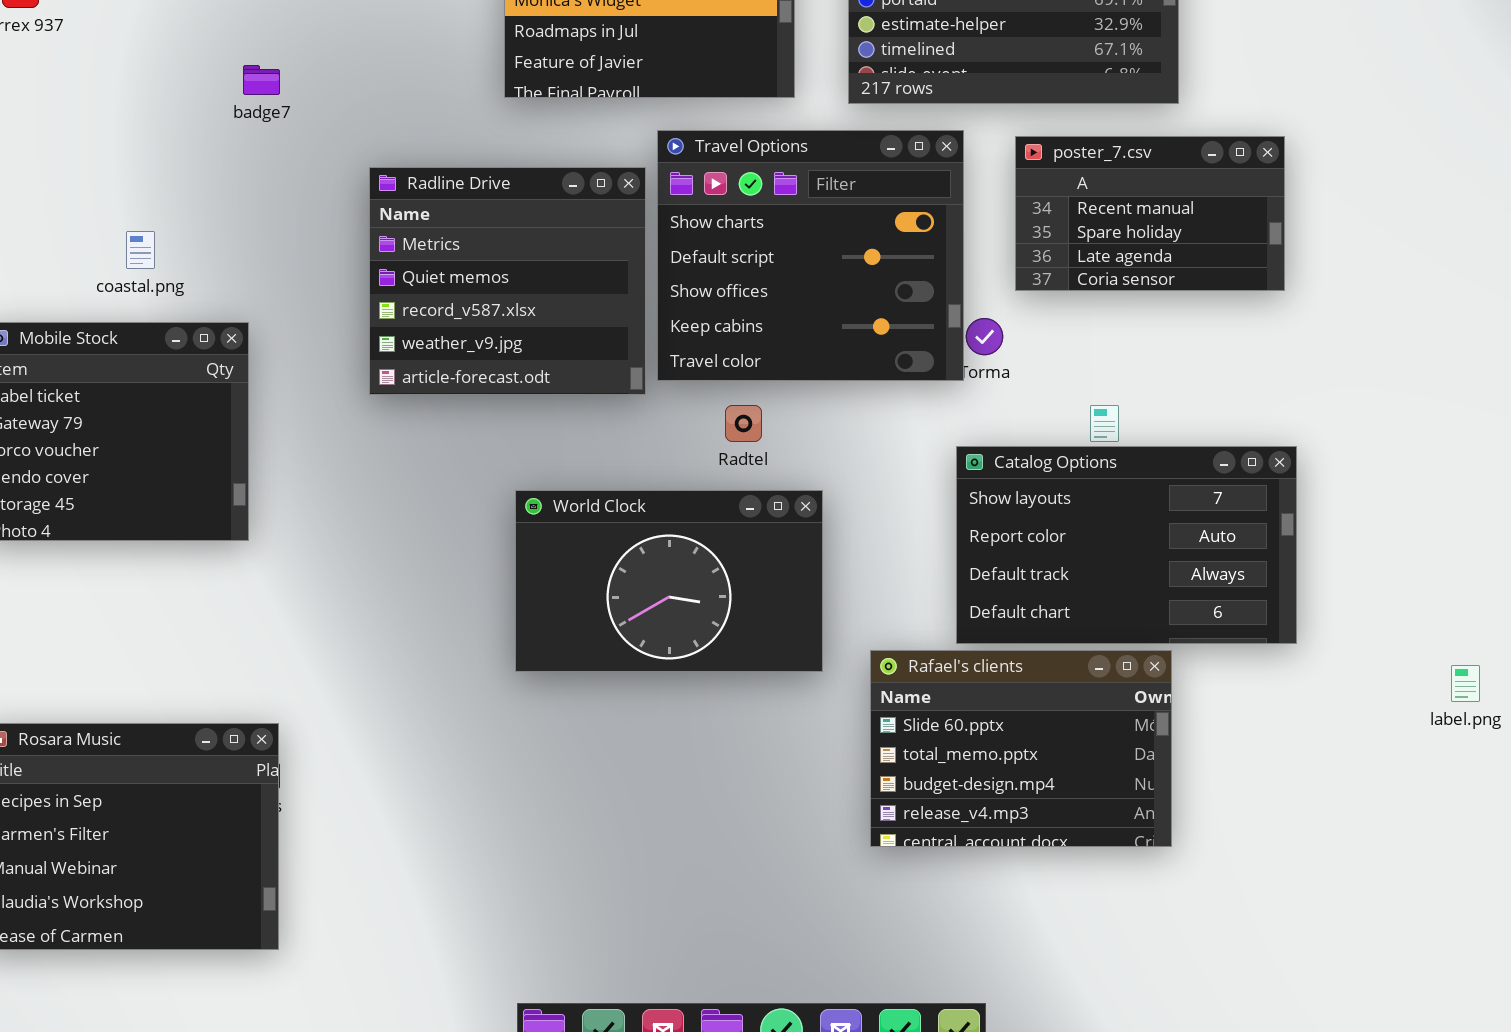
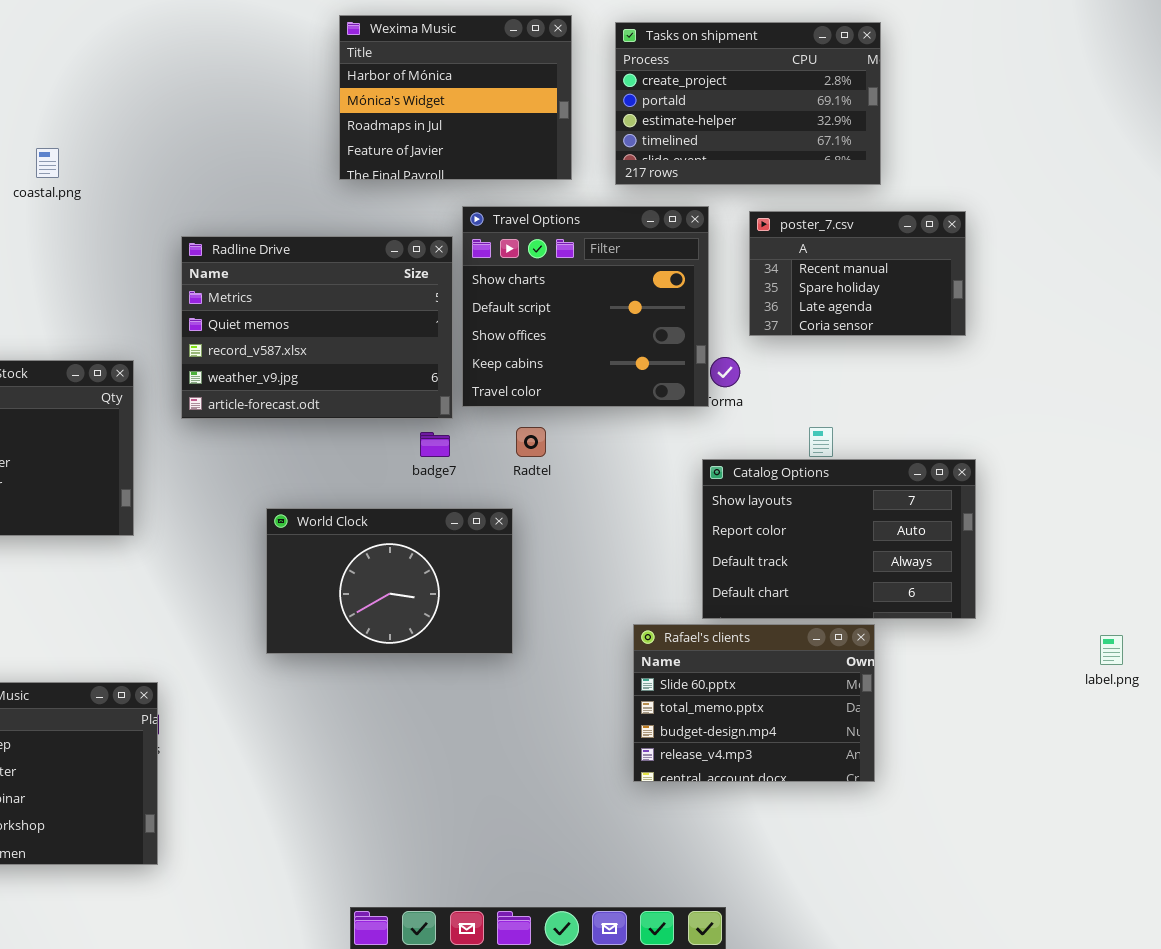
badge7: [243,65,280,95] -> [420,432,450,457], moved
Radline Drive: [369,167,646,395] -> [181,236,453,419], resized
coastal.png: [126,231,155,269] -> [36,148,59,178], moved
World Clock: [515,490,823,672] -> [266,508,513,654], moved

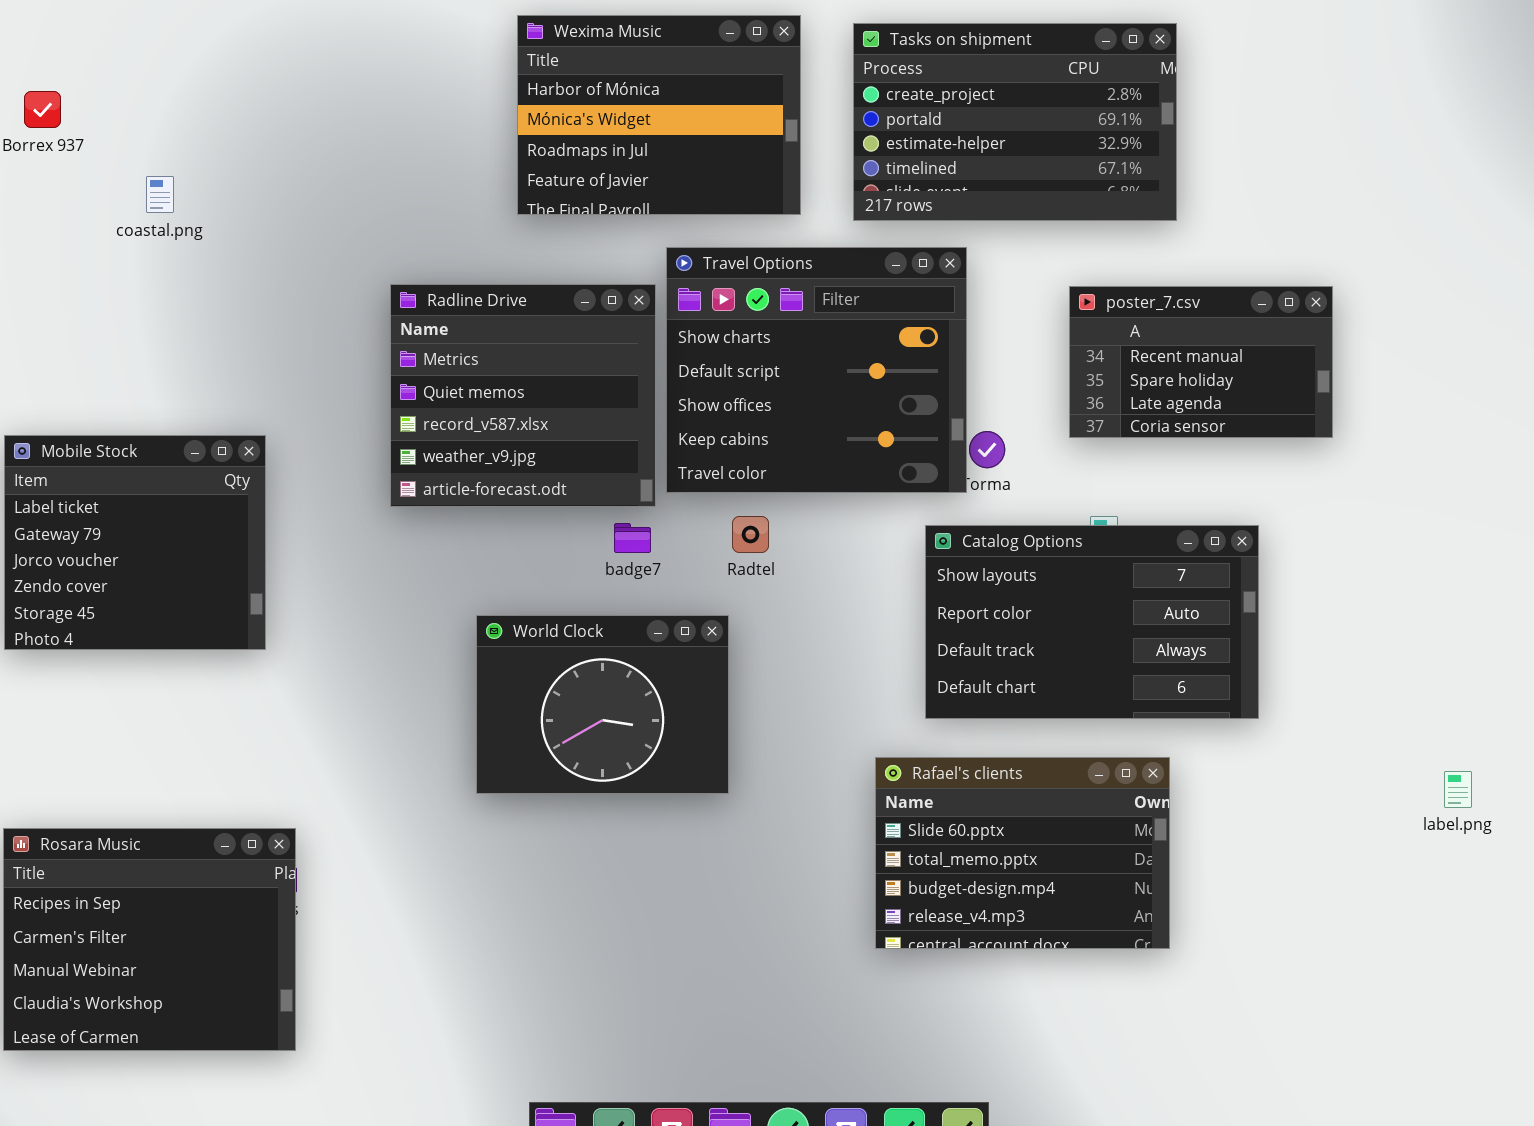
poster_7.csv: [749,211,966,336] -> [1069,286,1333,438], moved
Radline Drive: [181,236,453,419] -> [390,284,656,507], resized
Catalog Options: [702,459,976,619] -> [925,525,1259,719], moved
World Clock: [266,508,513,654] -> [476,615,729,794], resized

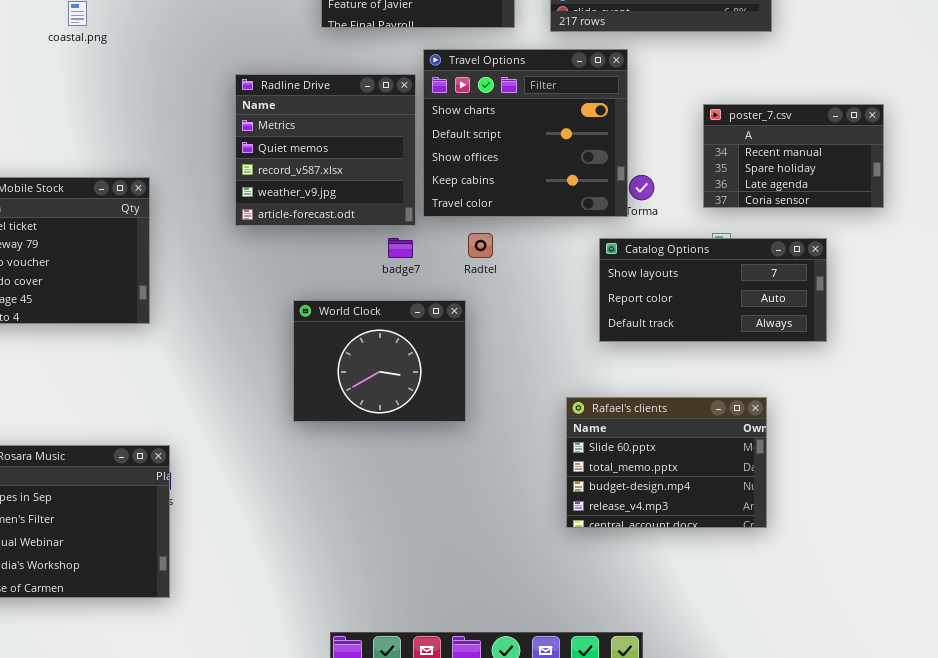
poster_7.csv: [1069,286,1333,438] -> [703,104,884,208], moved
Catalog Options: [925,525,1259,719] -> [599,238,827,342], resized

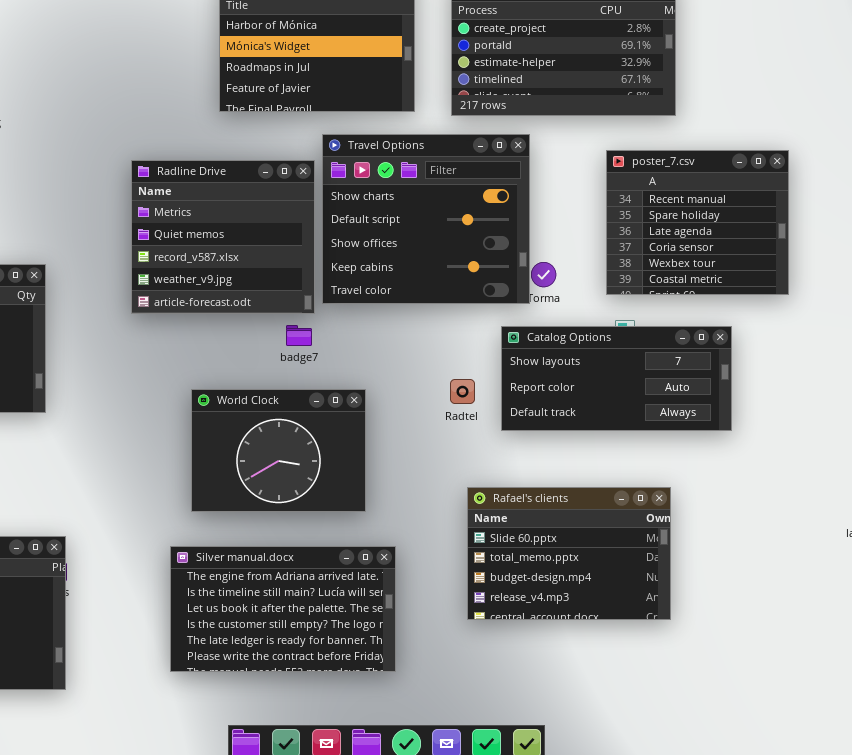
poster_7.csv: [703,104,884,208] -> [606,150,789,295], resized
Radtel: [468,233,493,258] -> [450,379,475,404], moved
Silver manual.docx: none -> [170,546,396,672], opened

